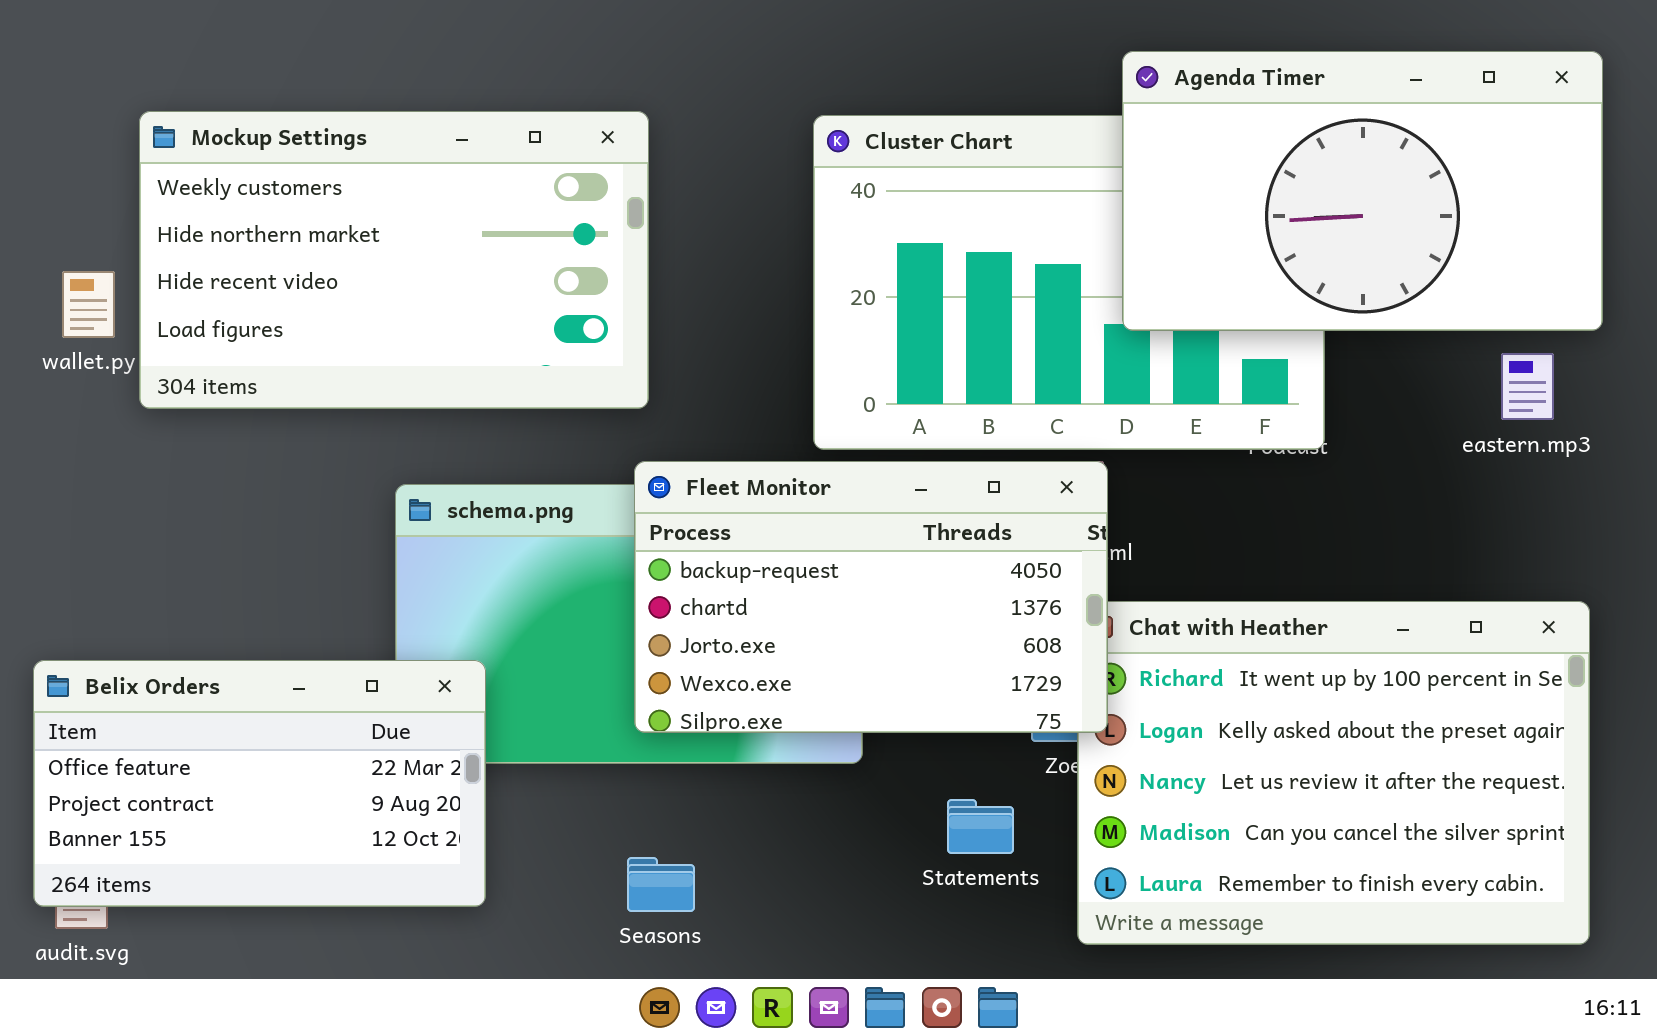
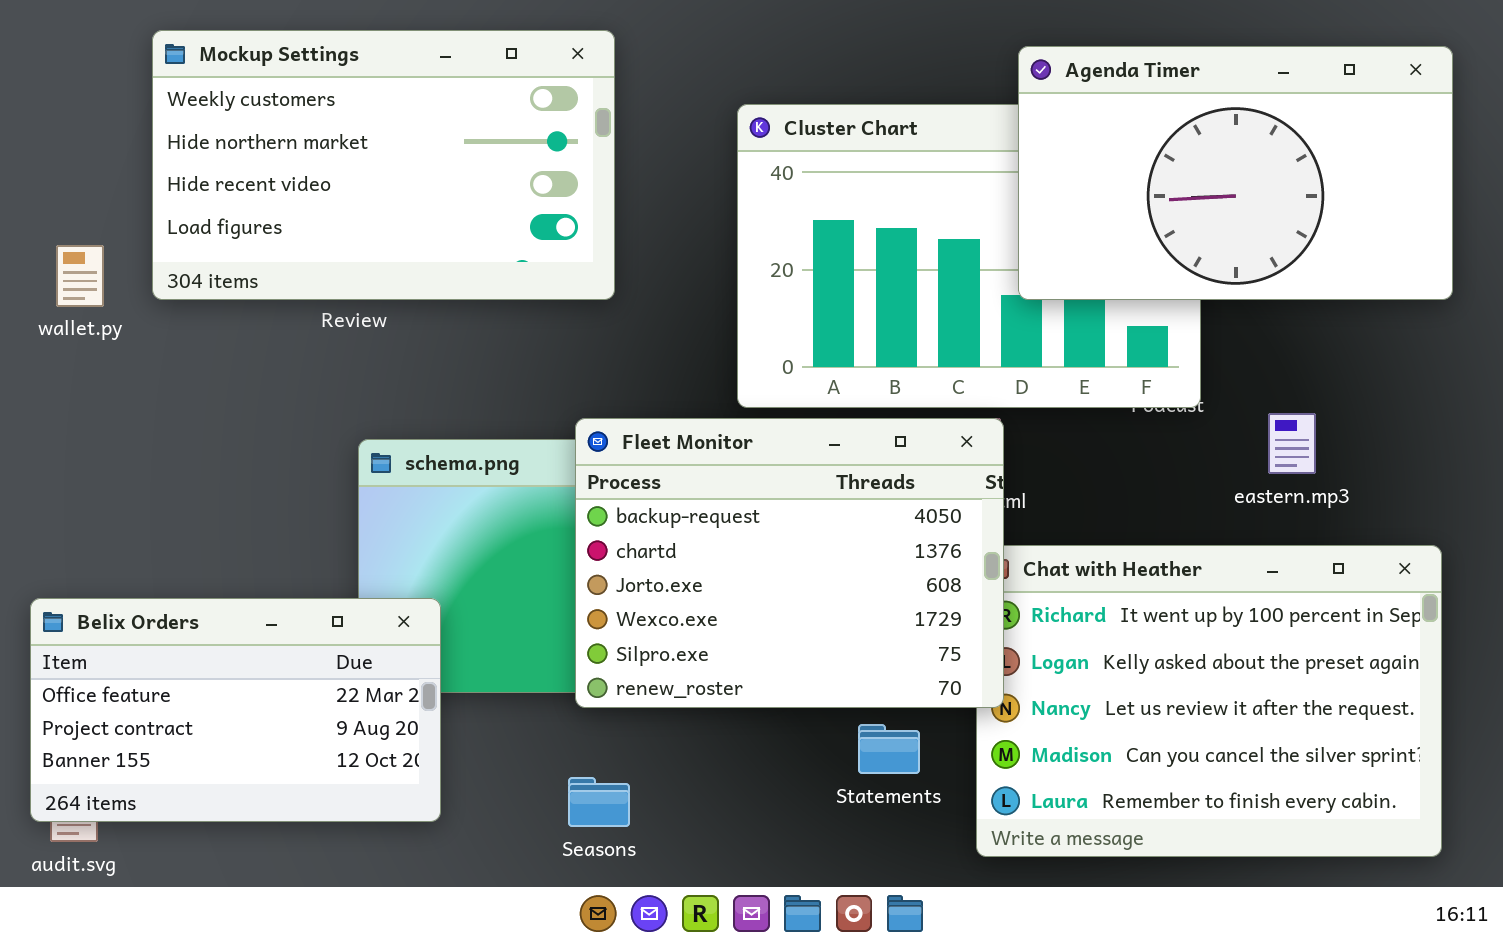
Mockup Settings: [139,111,649,409] -> [152,30,615,300], moved
eastern.mp3: [1501,353,1554,420] -> [1268,413,1316,474], moved
Fleet Monitor: [634,461,1108,733] -> [575,418,1004,708], resized

